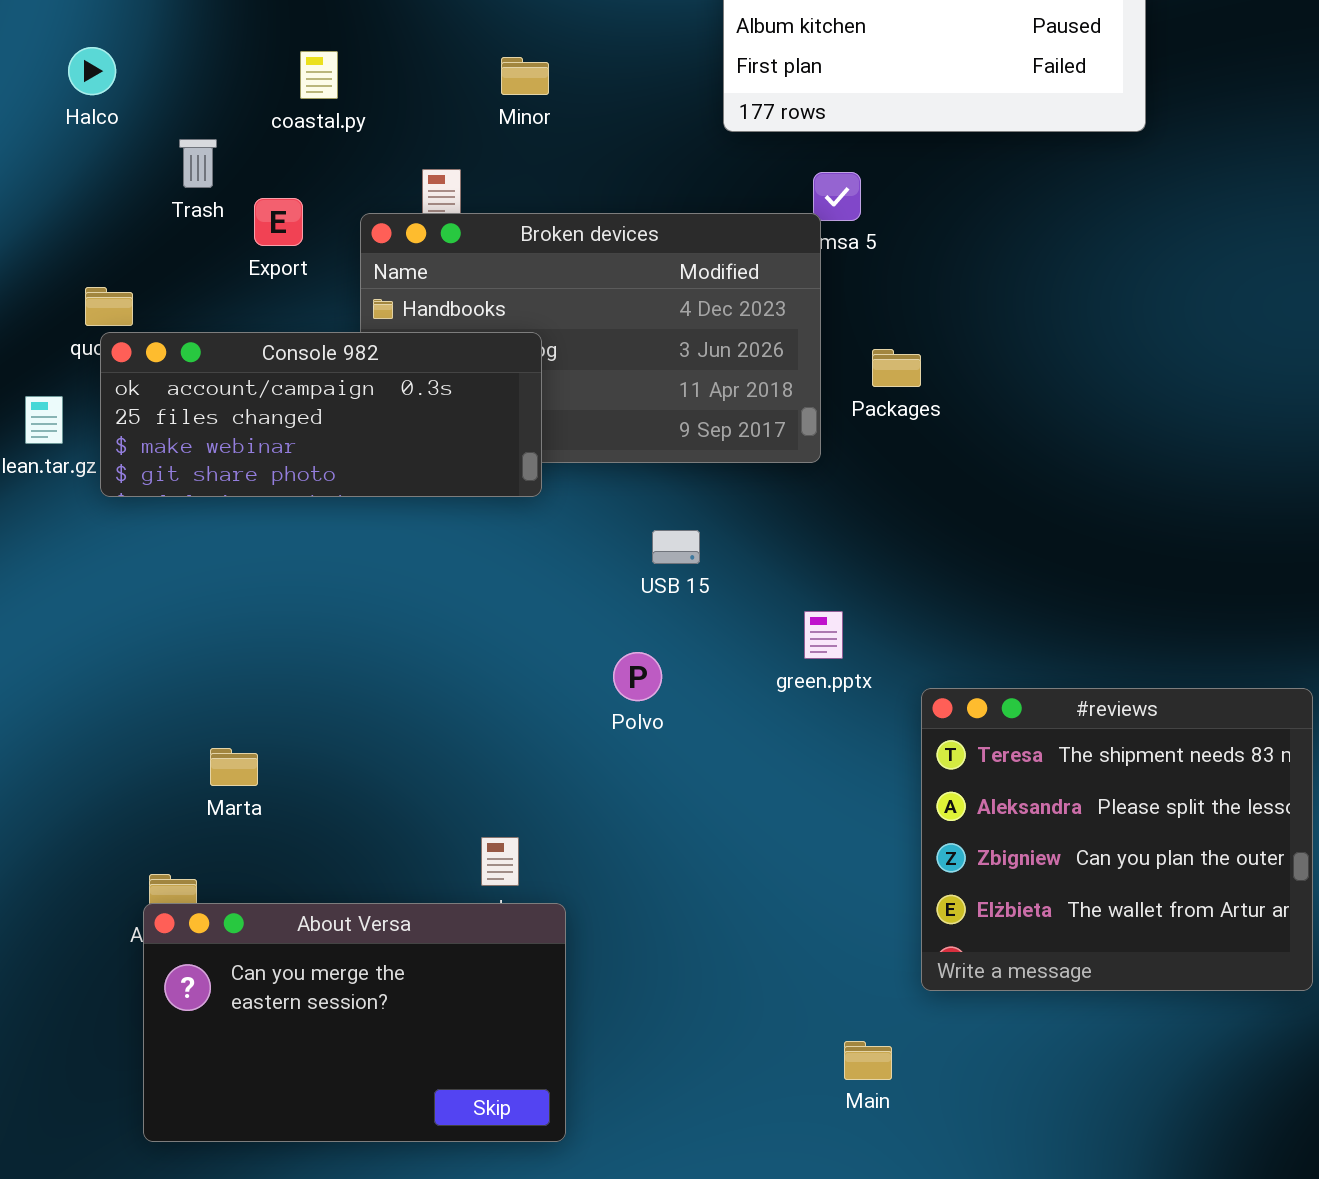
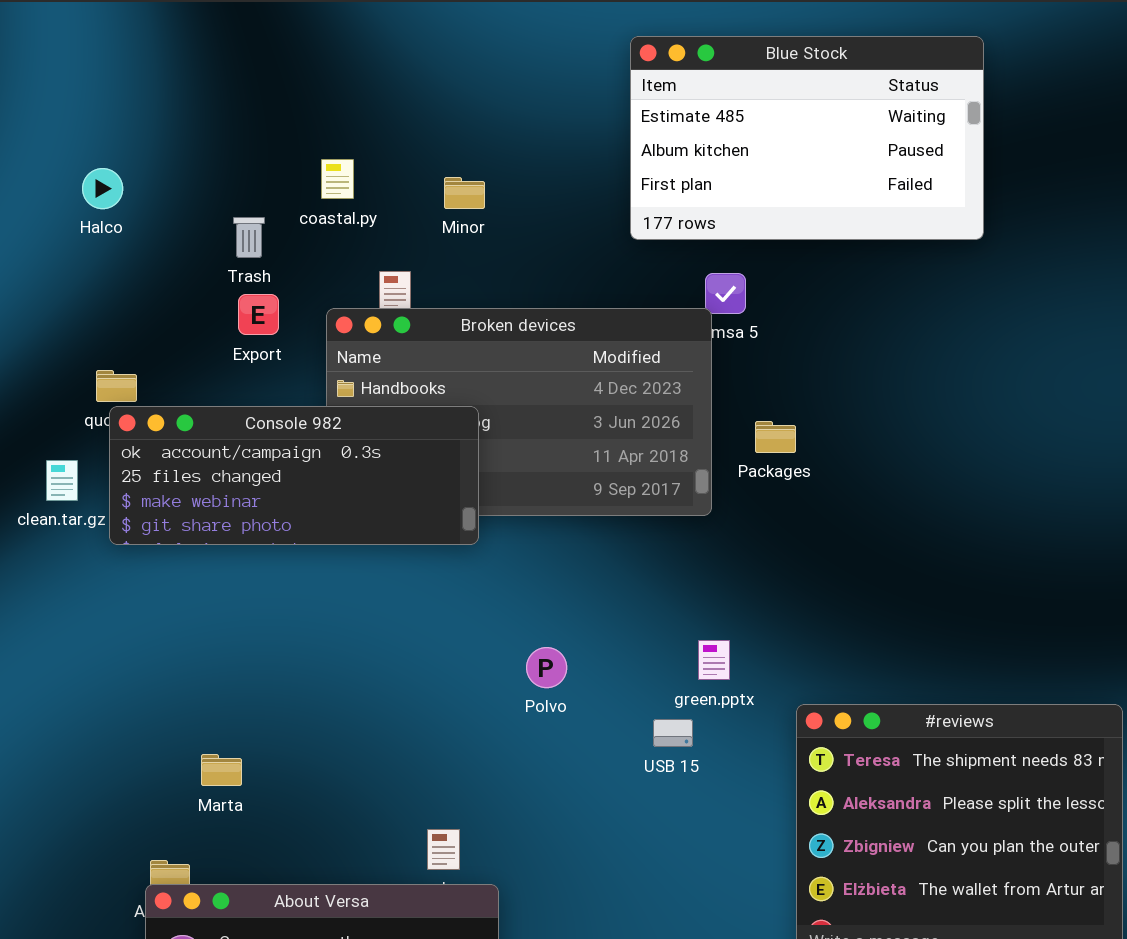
coastal.py: [300,51,338,99] -> [321,159,354,199], moved
Trash: [179,139,217,188] -> [233,217,265,258], moved
USB 15: [652,530,700,564] -> [653,719,693,747], moved
Polvo: [613,652,662,701] -> [526,647,567,688], moved

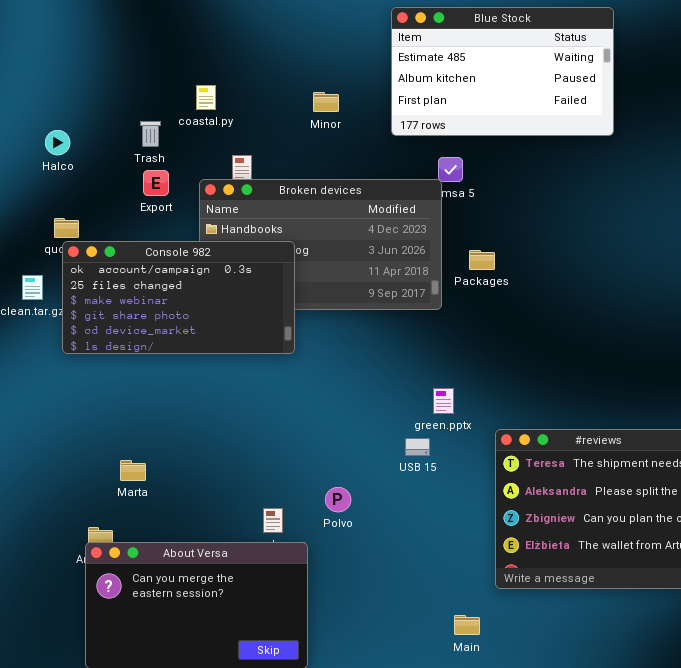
Halco: [82,168,123,209] -> [45,130,70,155], moved
Minor: [444,177,485,209] -> [313,92,339,112], moved
Console 982: [109,406,479,545] -> [62,241,295,354], resized
Polvo: [526,647,567,688] -> [325,487,351,512], moved

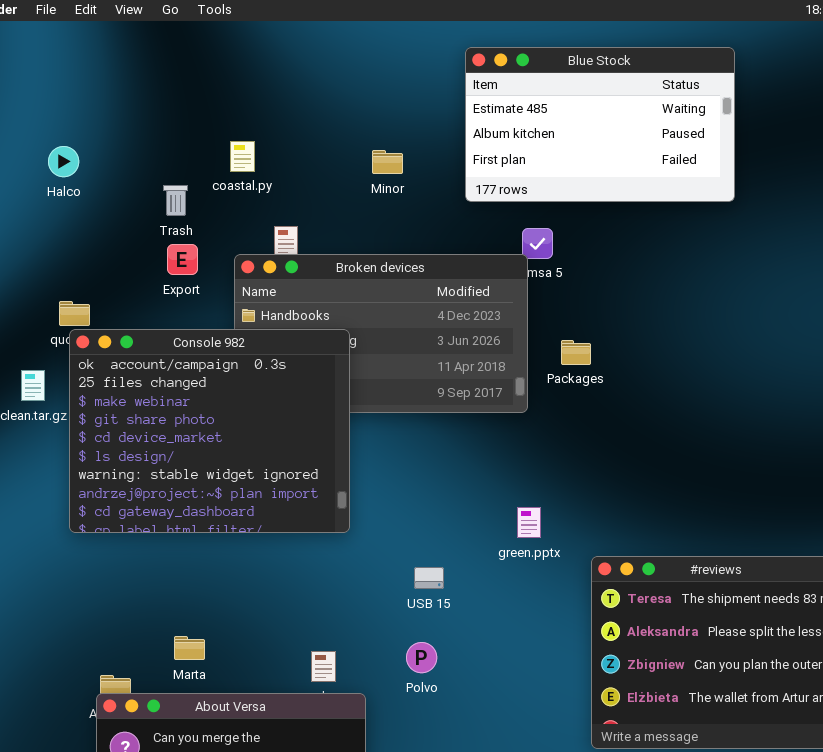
Halco: [45,130,70,155] -> [48,146,79,177], moved
Console 982: [62,241,295,354] -> [69,329,350,533], resized
USB 15: [405,438,430,456] -> [414,567,444,589], moved
Marta: [120,460,146,481] -> [174,636,205,660], moved
Polvo: [325,487,351,512] -> [406,642,437,673], moved

